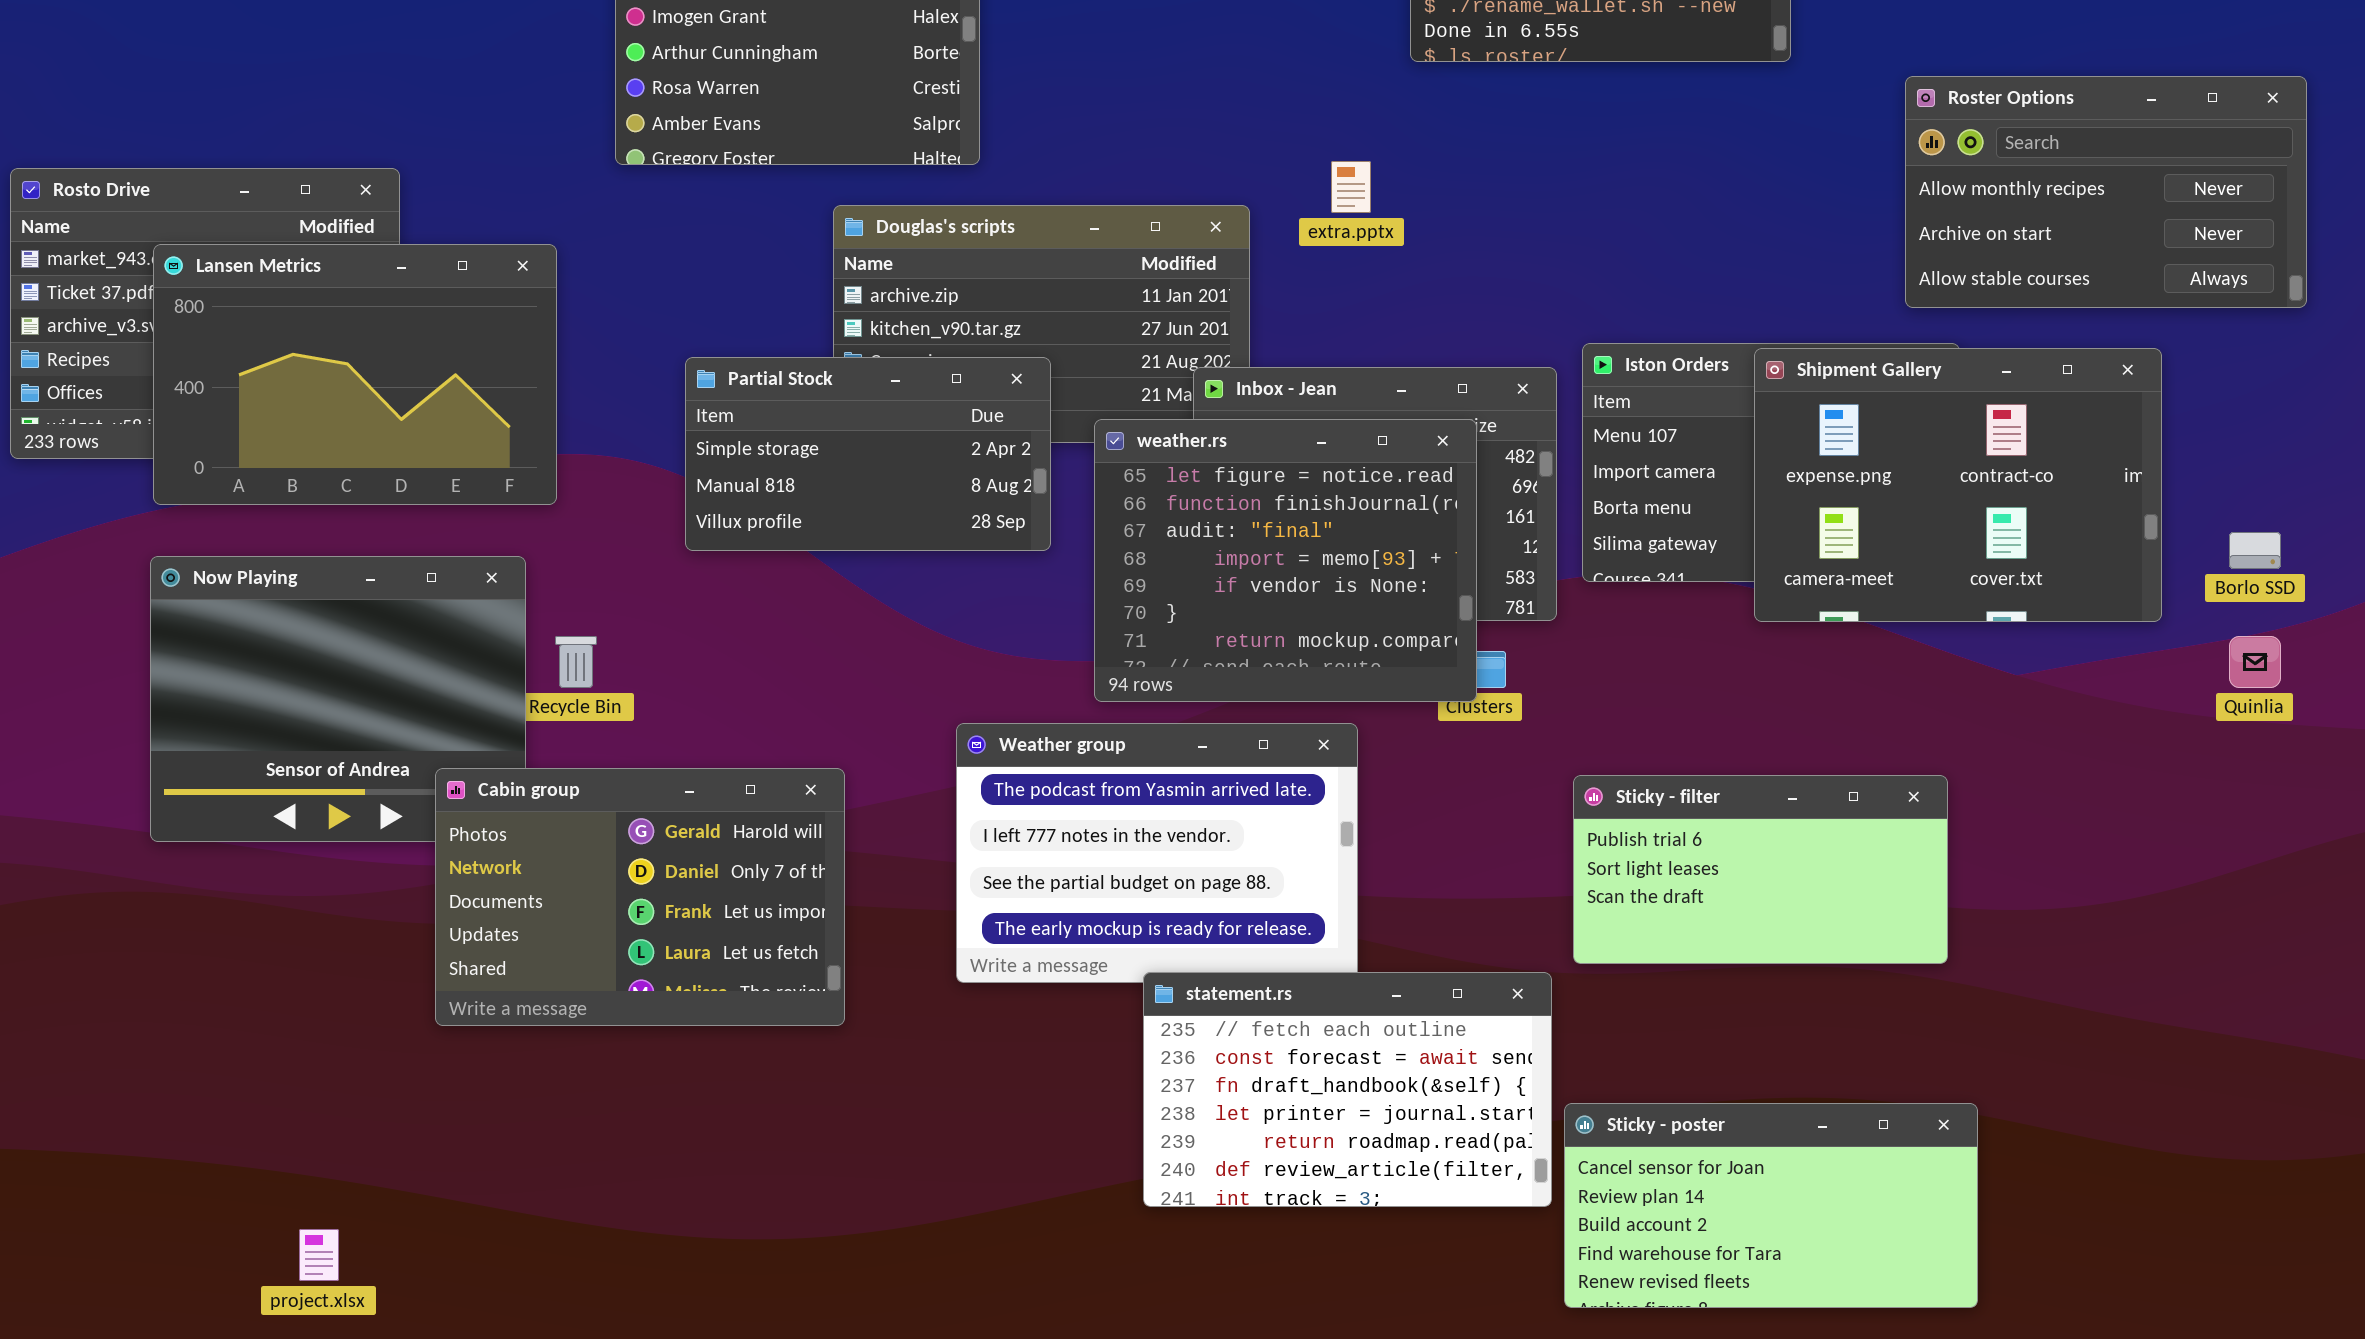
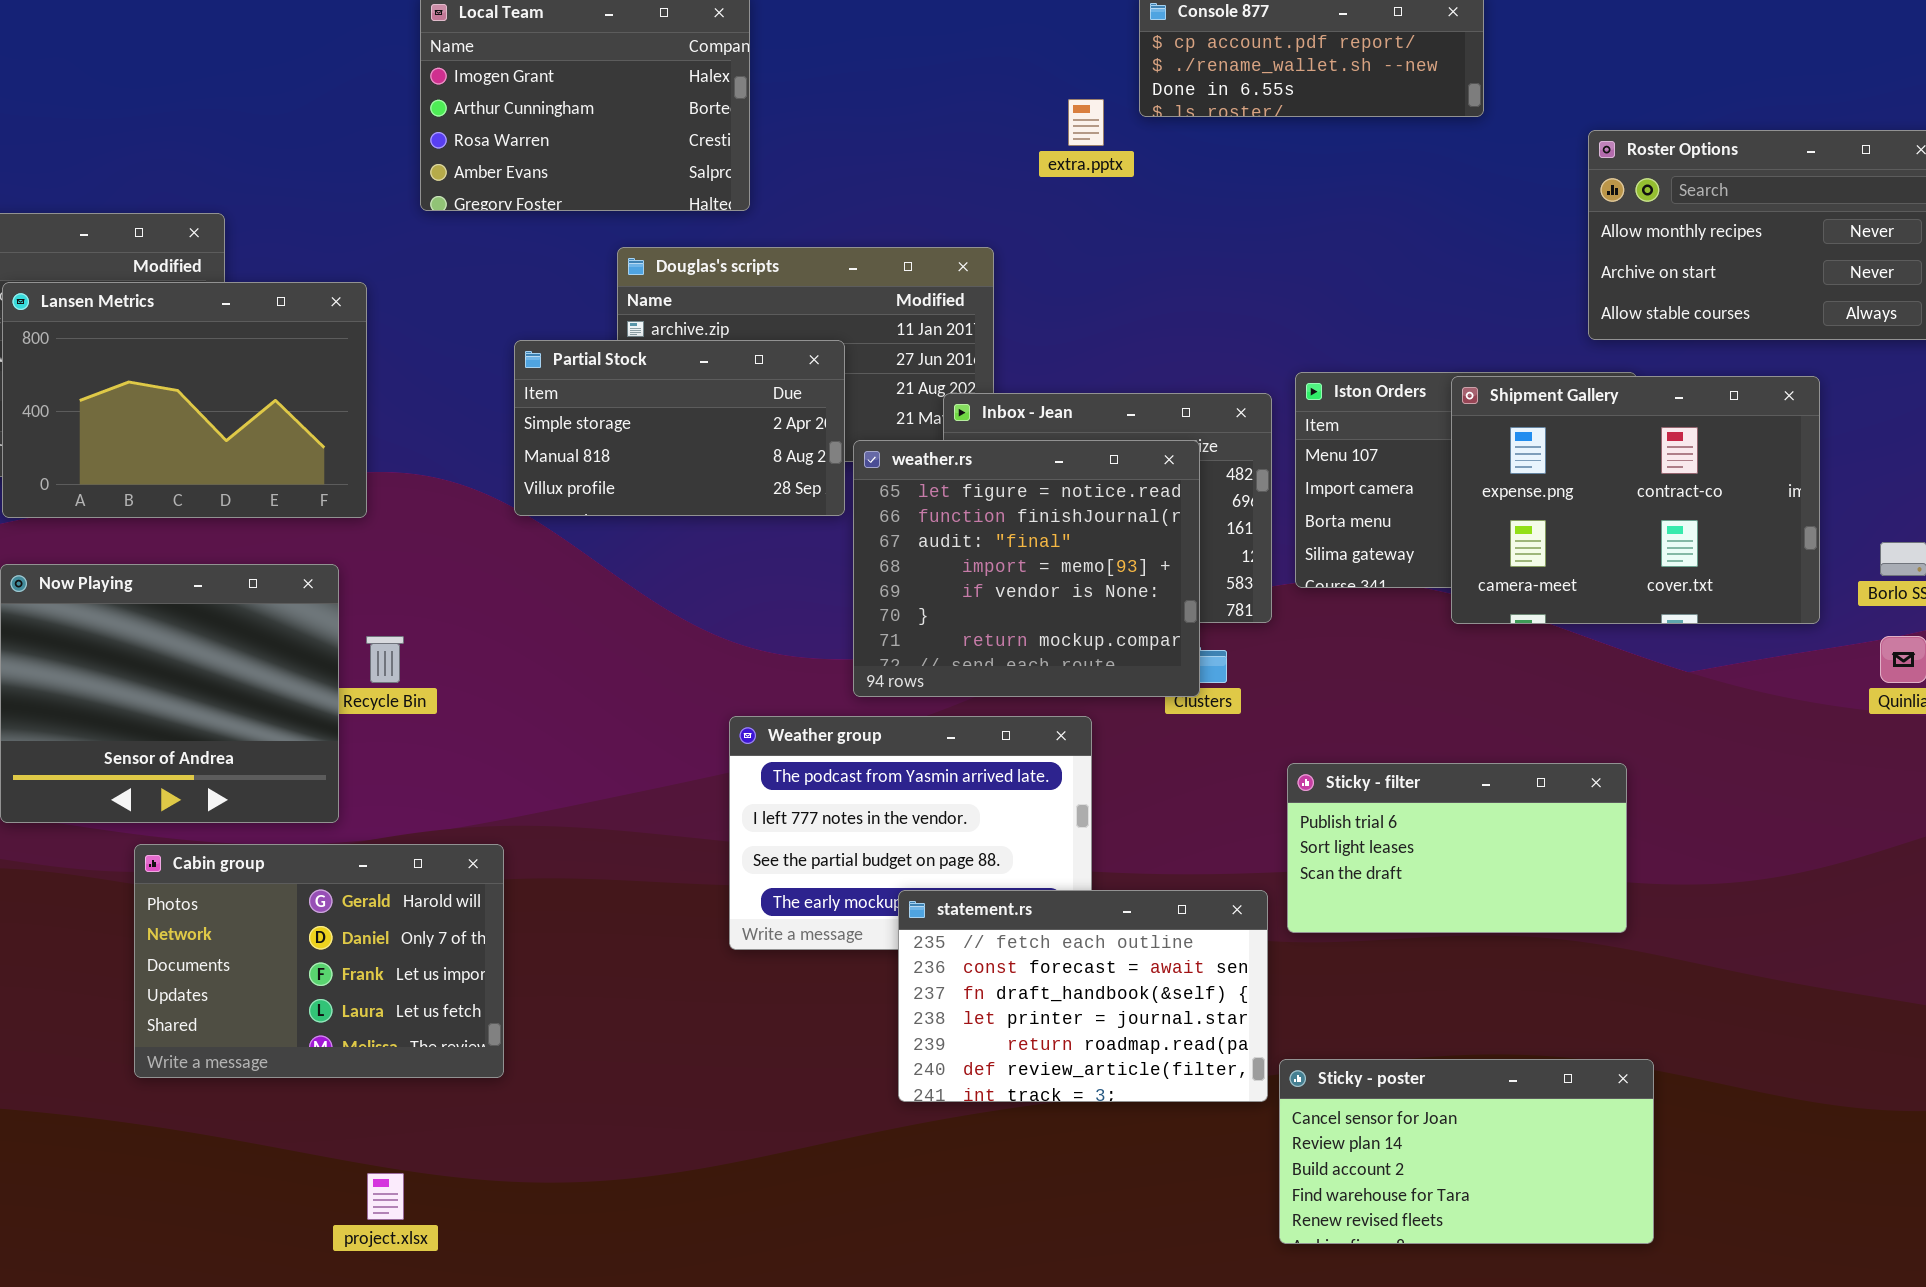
extra.pptx: [1331,161,1371,213] -> [1068,99,1104,146], moved
Partial Stock: [685,357,1051,551] -> [514,340,845,516], moved
Cabin group: [435,768,845,1026] -> [134,844,504,1078], moved
statement.rs: [1143,972,1552,1207] -> [898,890,1268,1102], moved
project.xlsx: [299,1229,339,1281] -> [367,1173,404,1220], moved

